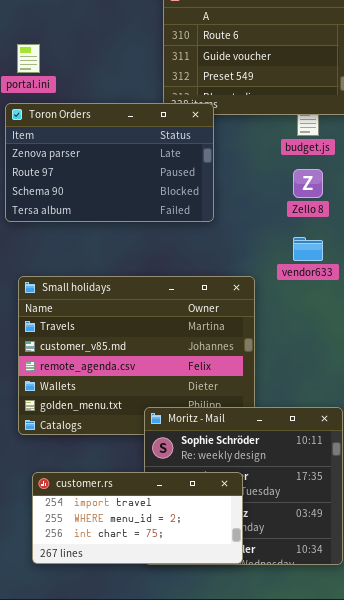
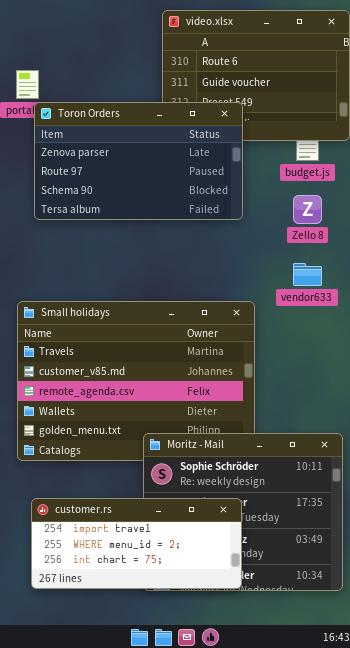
Toron Orders: [5,103,214,222] -> [34,102,243,220], moved

